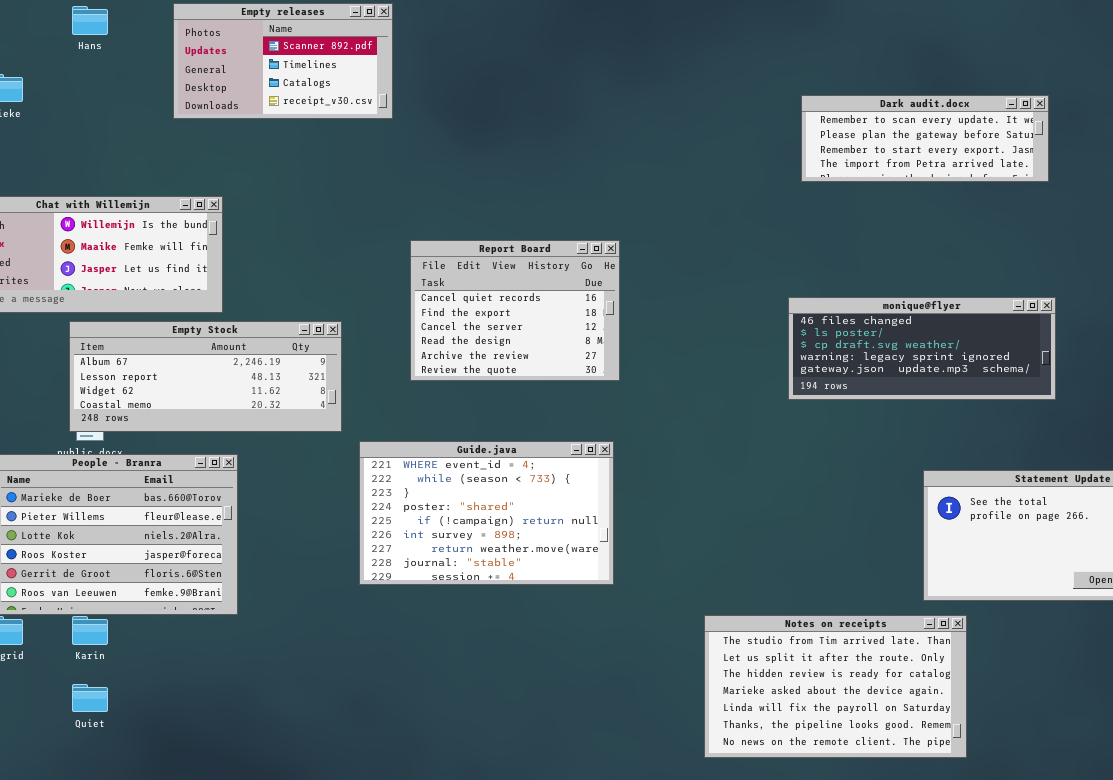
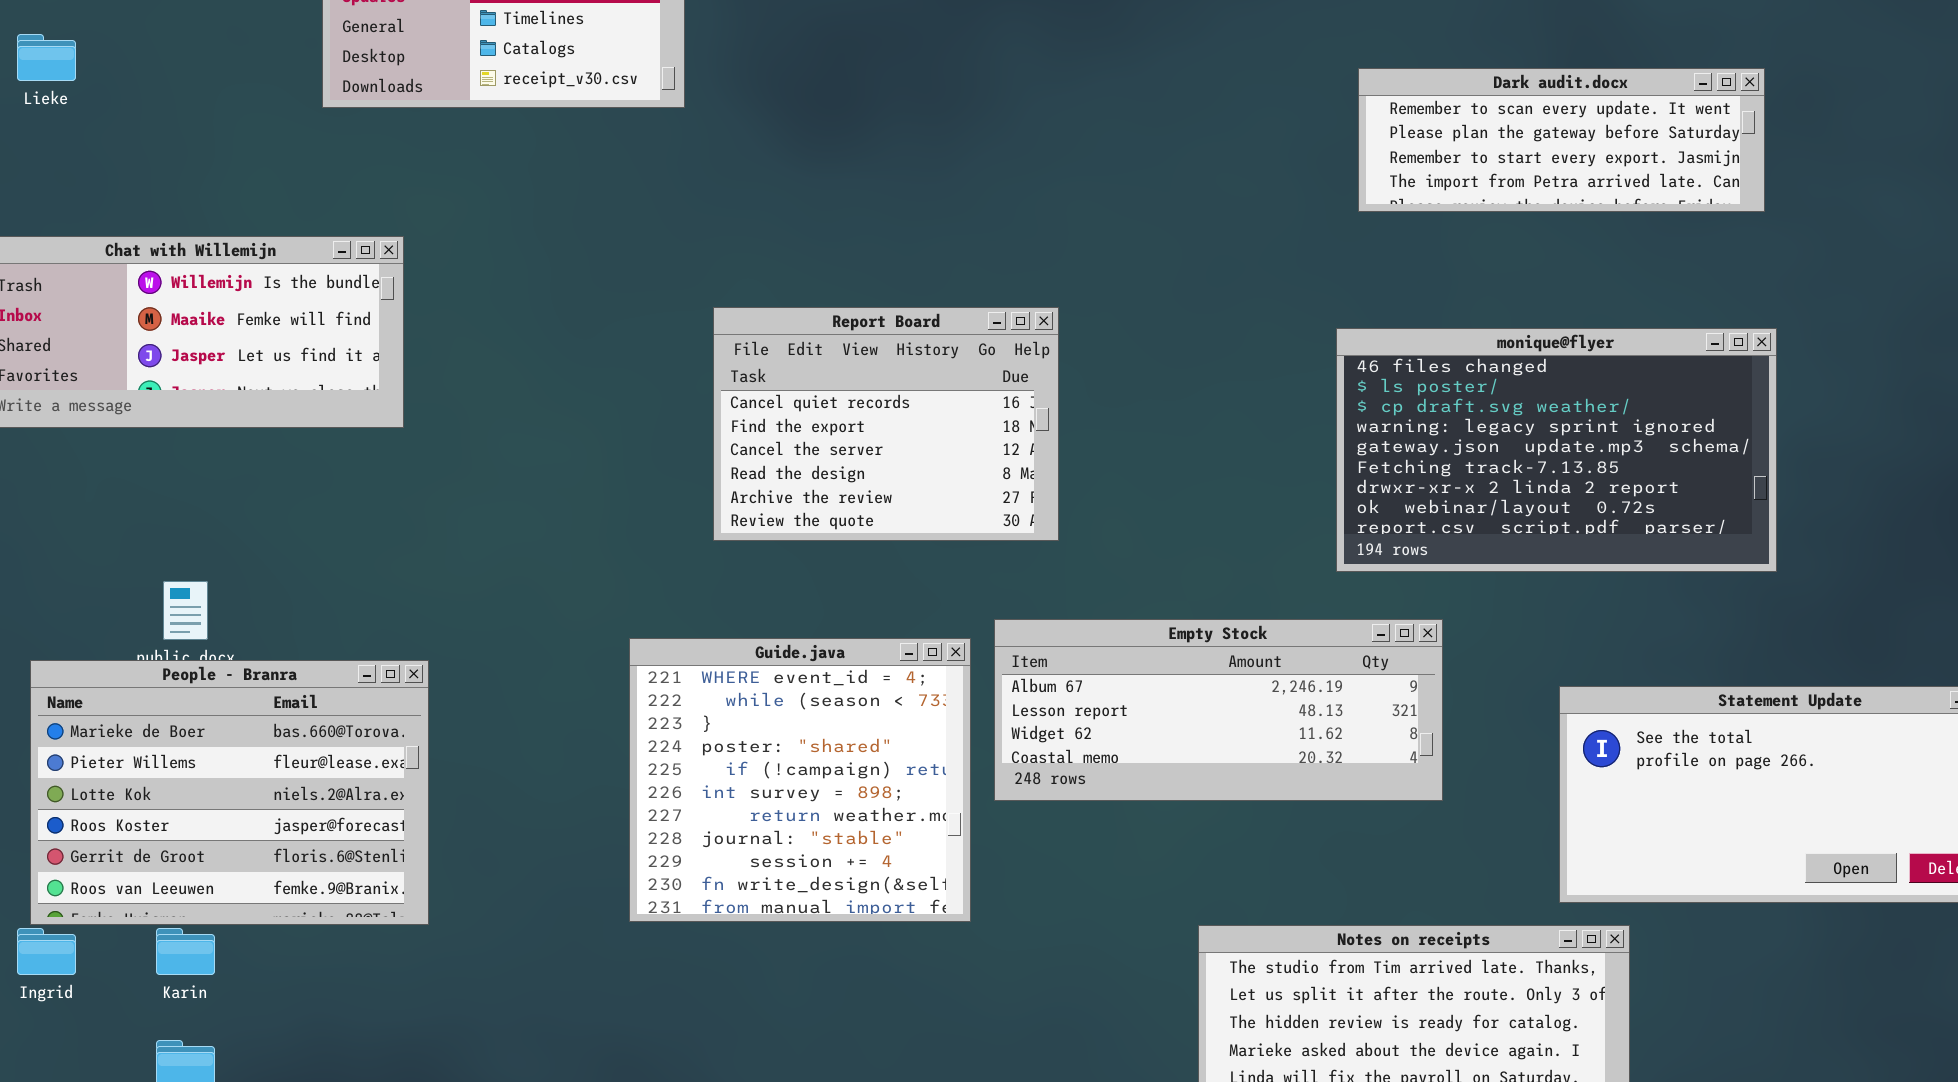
monique@flyer: [788,297,1056,400] -> [1336,328,1777,572], resized
Empty Stock: [69,321,342,432] -> [994,619,1443,801], moved
Guide.java: [359,441,614,585] -> [629,638,971,922], resized

